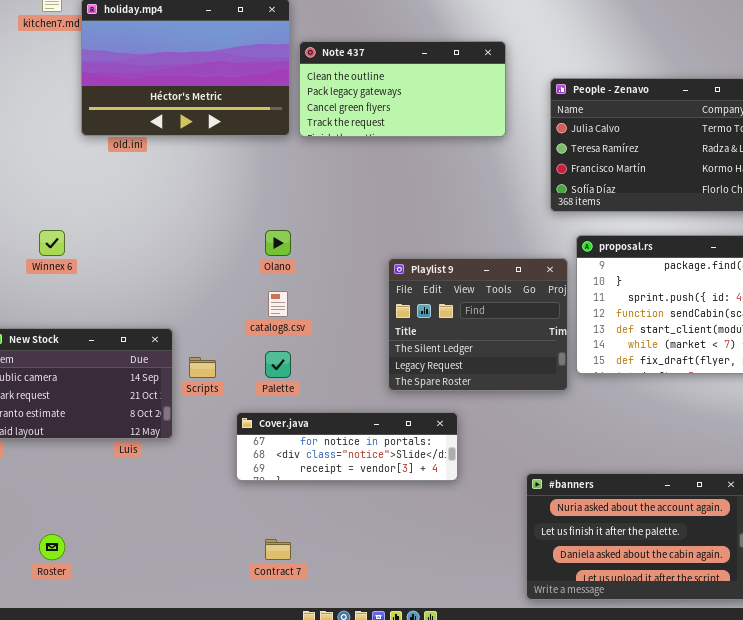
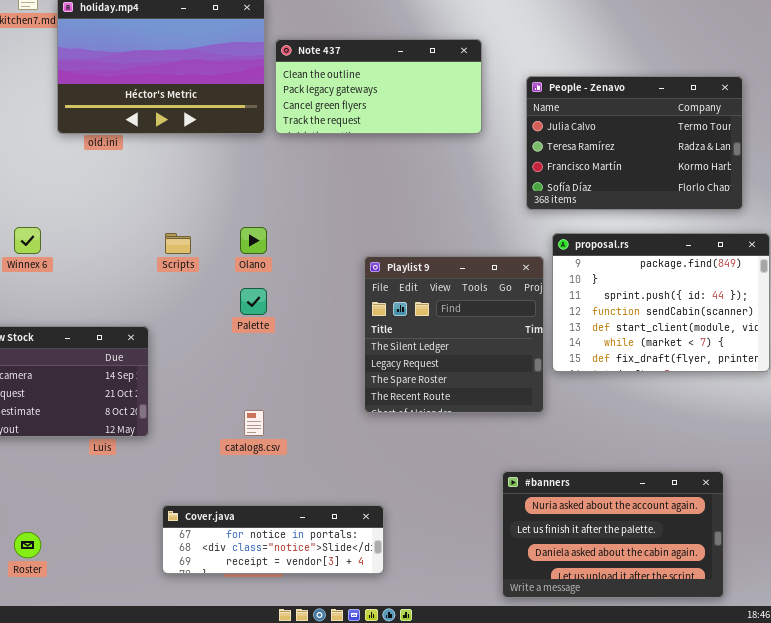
Playlist 9: [388,258,568,391] -> [364,256,544,413], resized
catalog8.csv: [268,291,288,317] -> [244,410,264,436], moved
Palette: [265,351,291,378] -> [240,288,267,315], moved
Scripts: [189,357,216,378] -> [165,233,191,254], moved
Cover.java: [236,412,458,481] -> [162,505,384,574], moved

